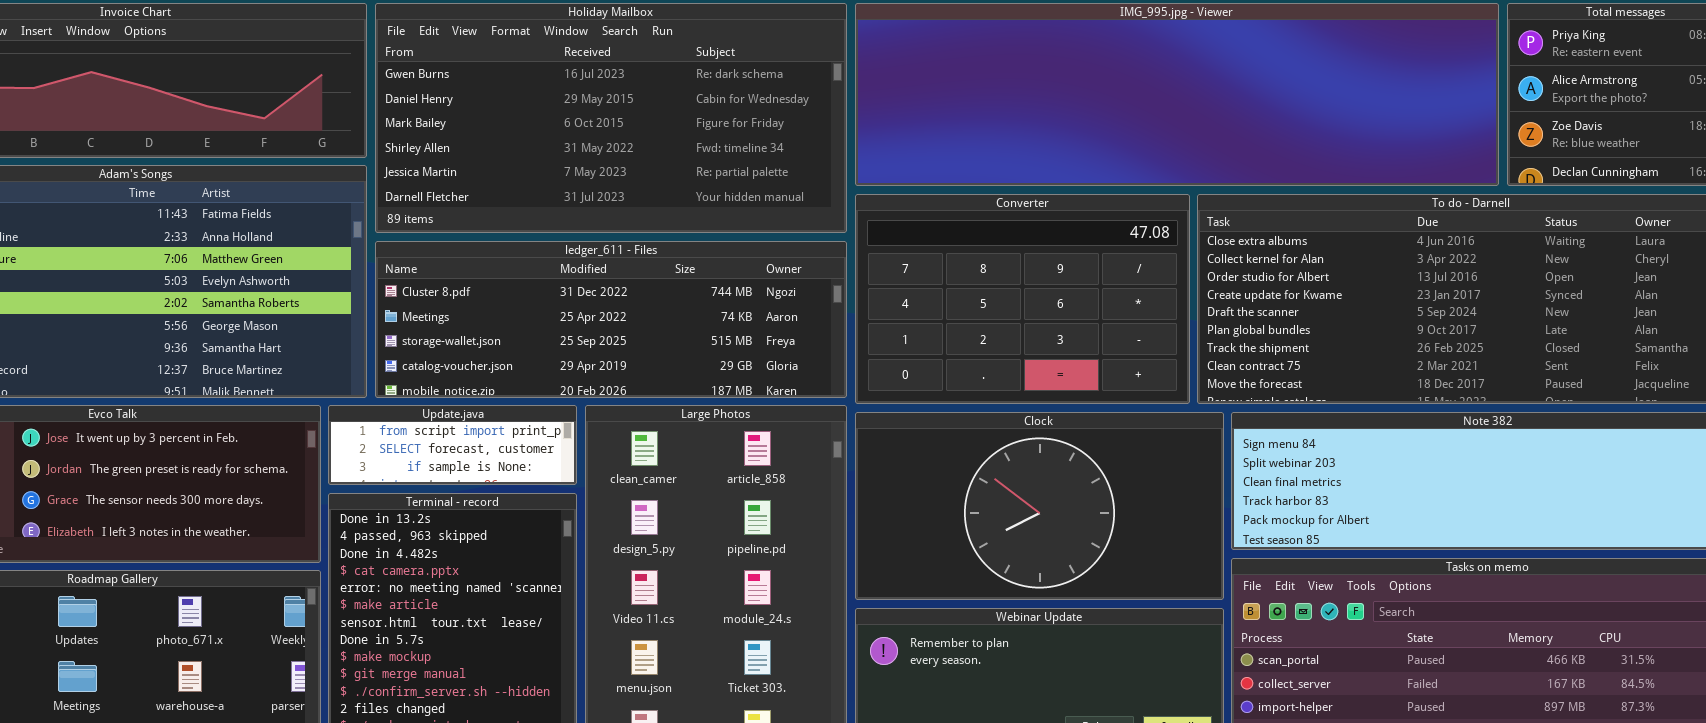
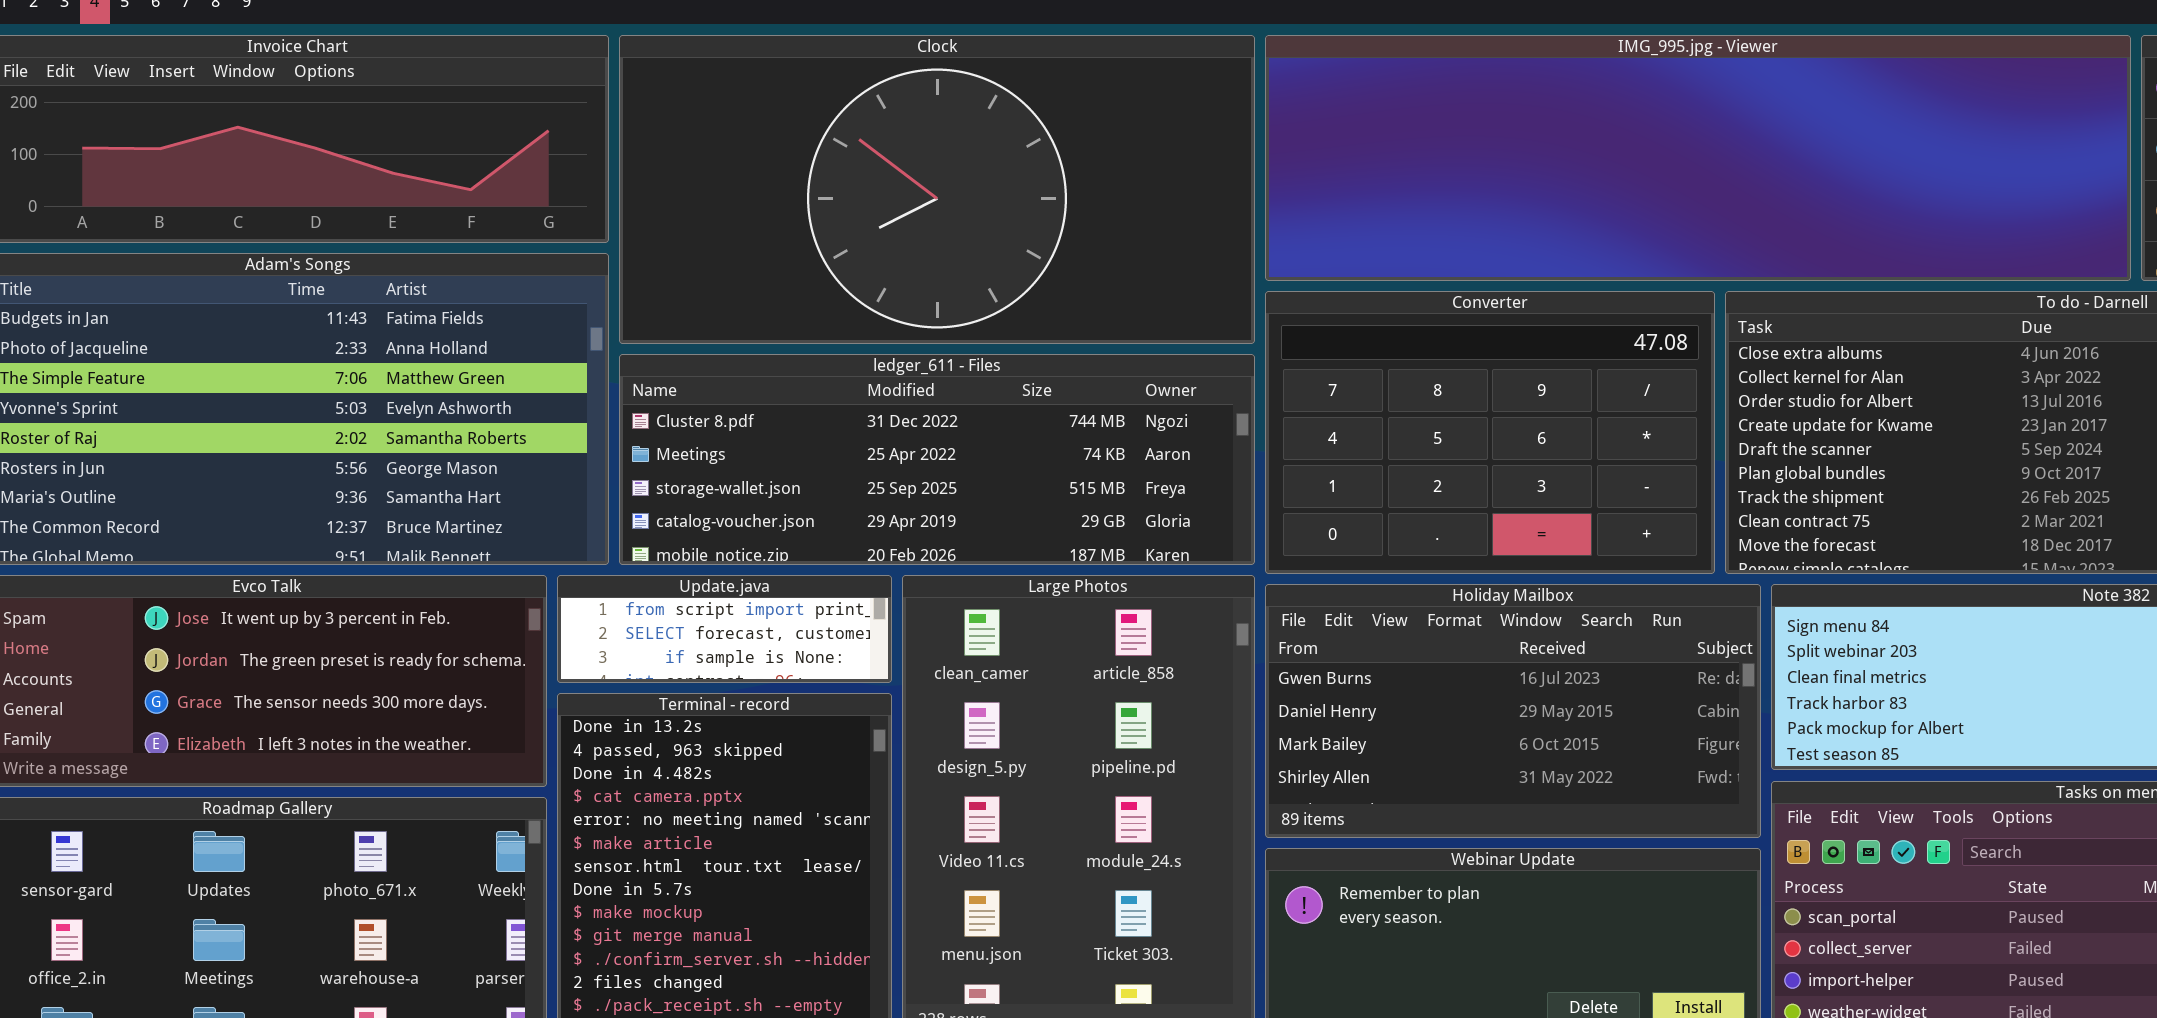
Holiday Mailbox: [375,3,847,233] -> [1265,584,1761,838], moved, resized
Clock: [855,412,1224,600] -> [619,35,1255,344], moved, resized

